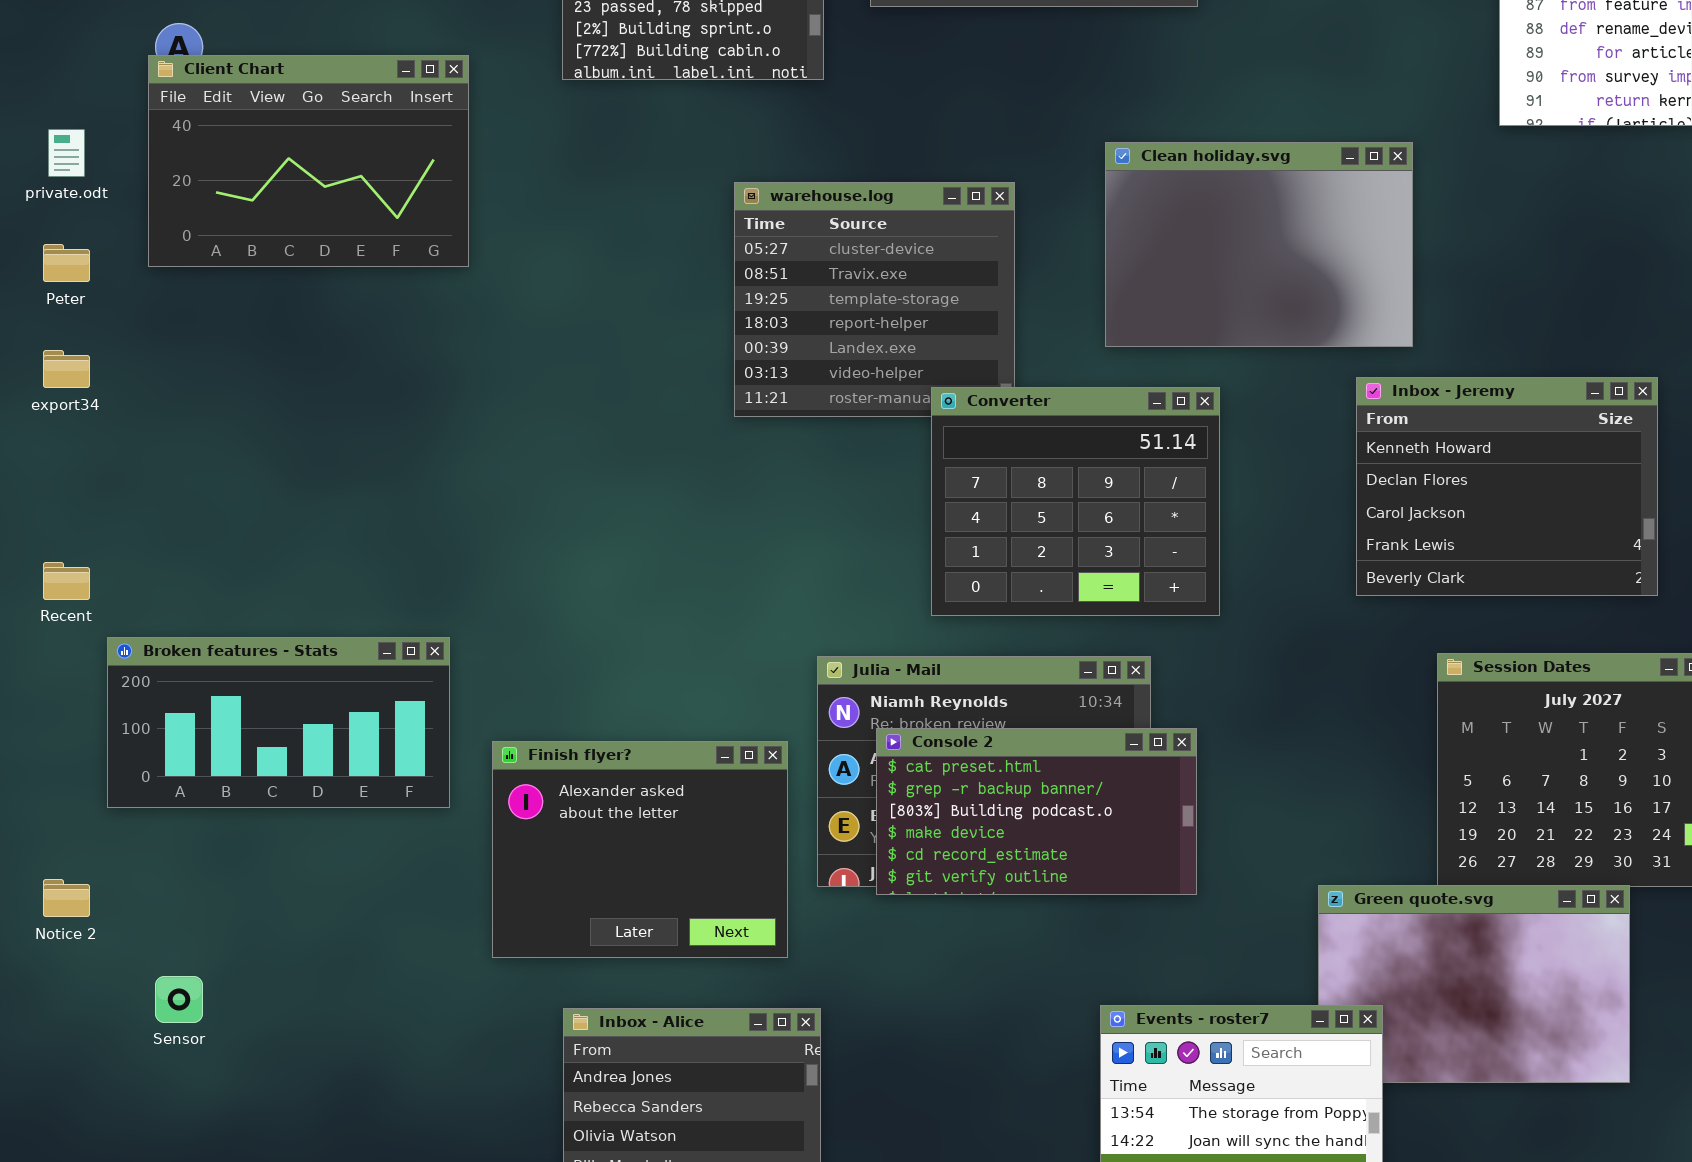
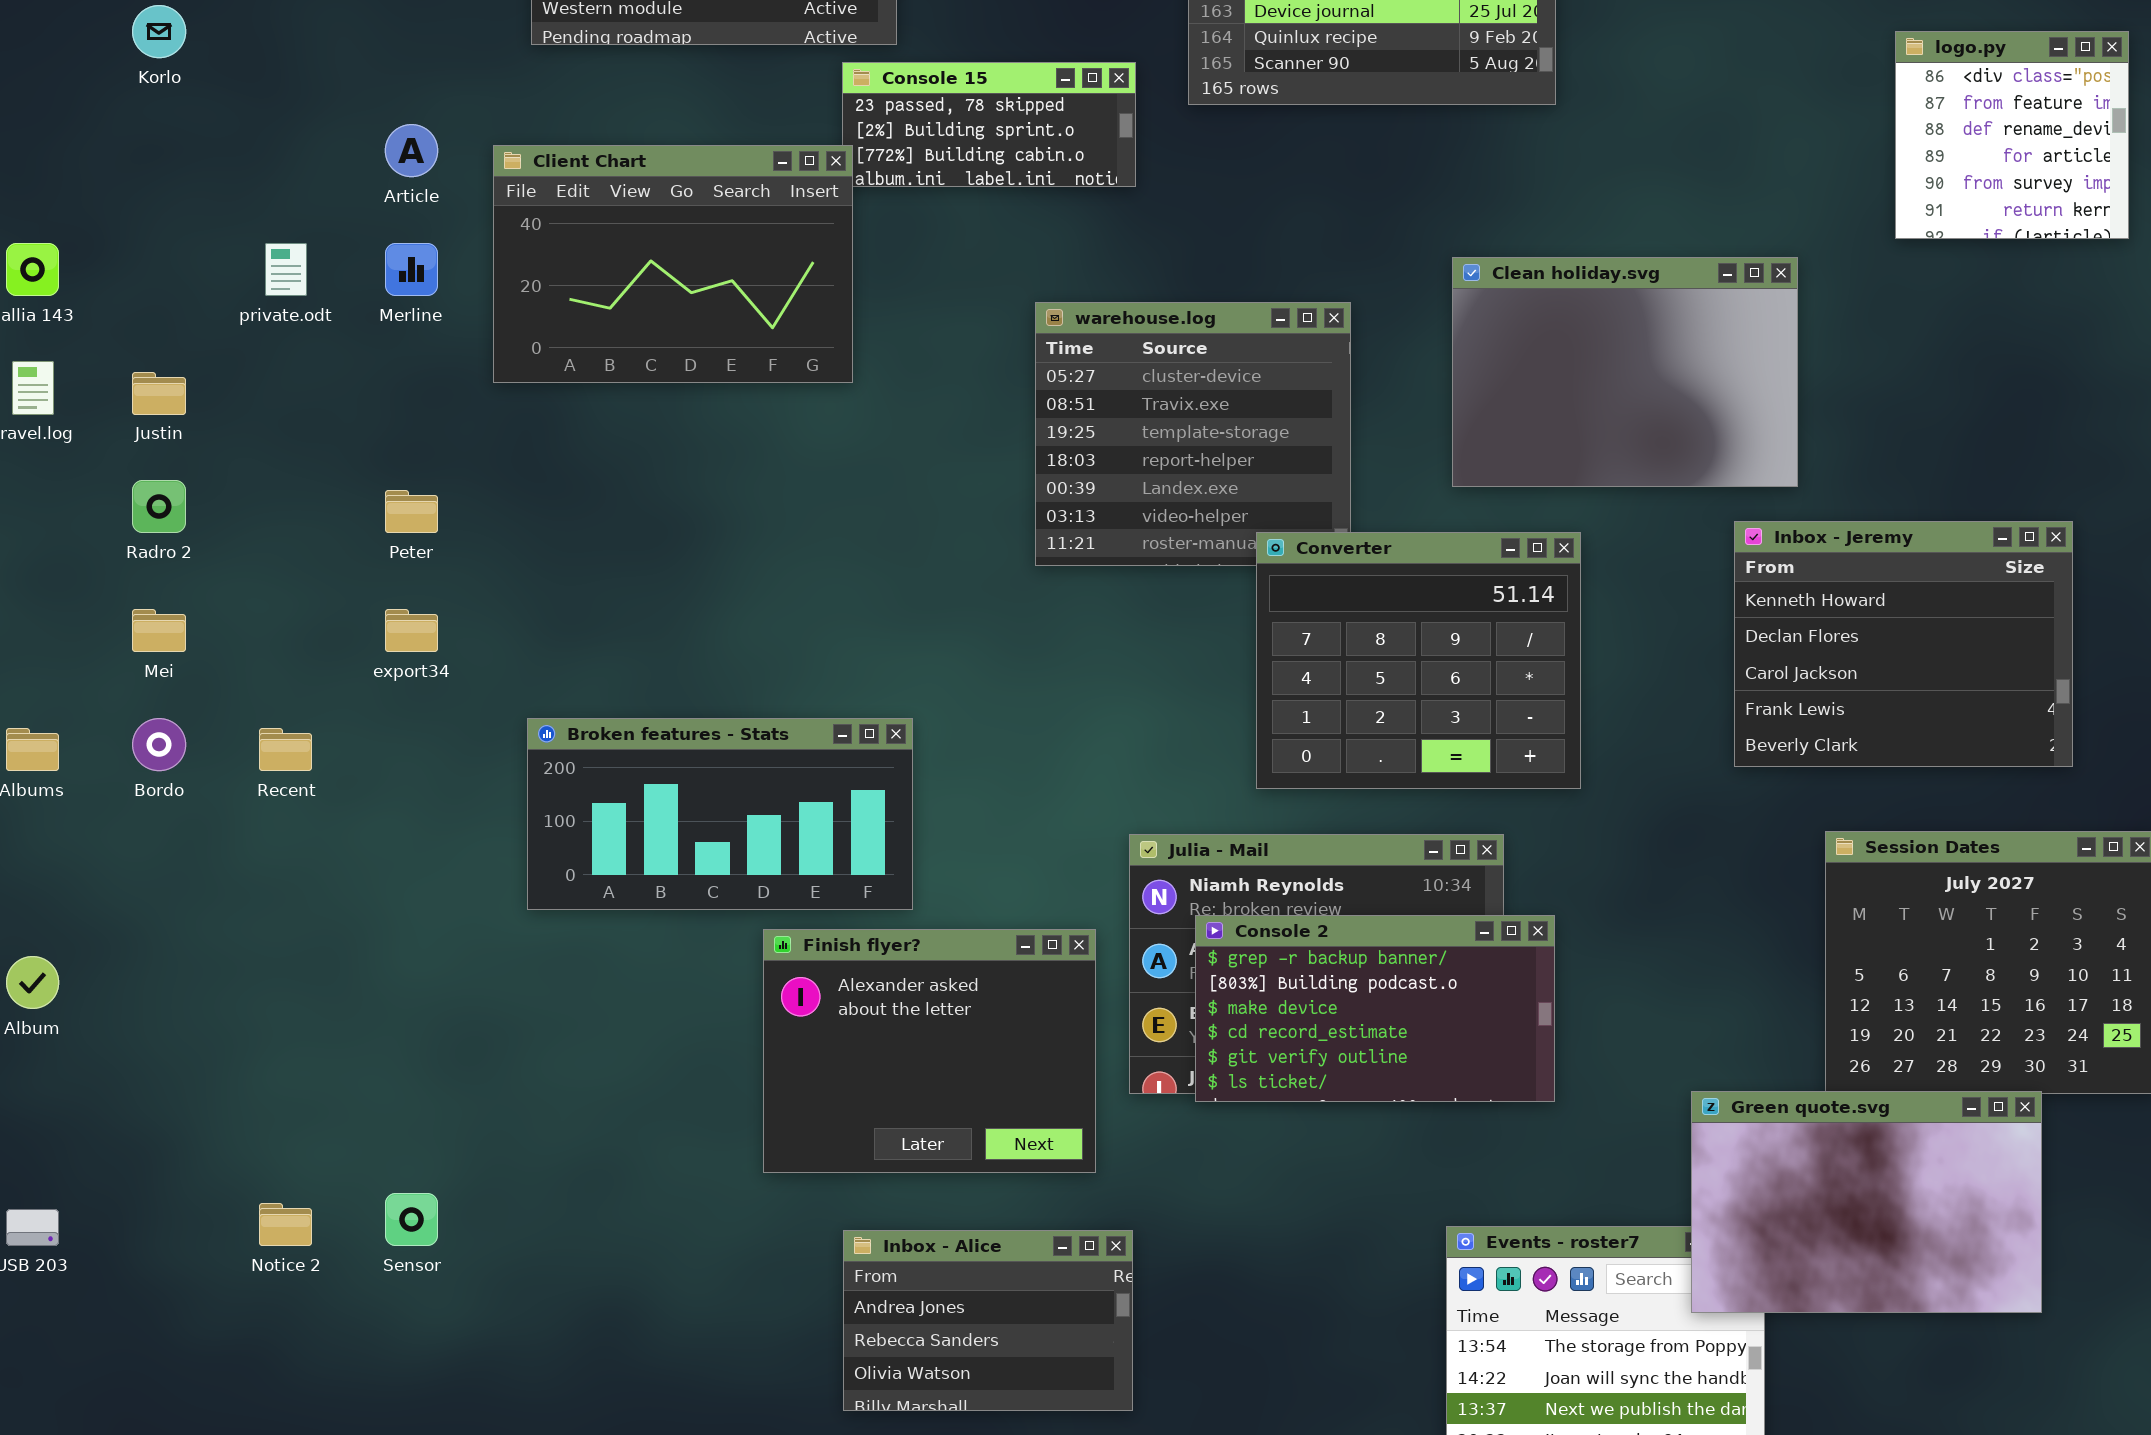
Client Chart: [148,55,469,267] -> [493,145,853,383], moved
Peter: [43,244,90,282] -> [385,490,438,533], moved
export34: [43,350,90,388] -> [385,609,438,652], moved
Broken features - Stats: [107,637,450,808] -> [527,718,913,910], moved
Console 2: [876,728,1197,895] -> [1195,915,1555,1102], scrolled down 1 row
Notice 2: [43,879,90,917] -> [259,1203,312,1246], moved
Green quote.svg: [1318,885,1630,1083] -> [1691,1091,2042,1313], raised

